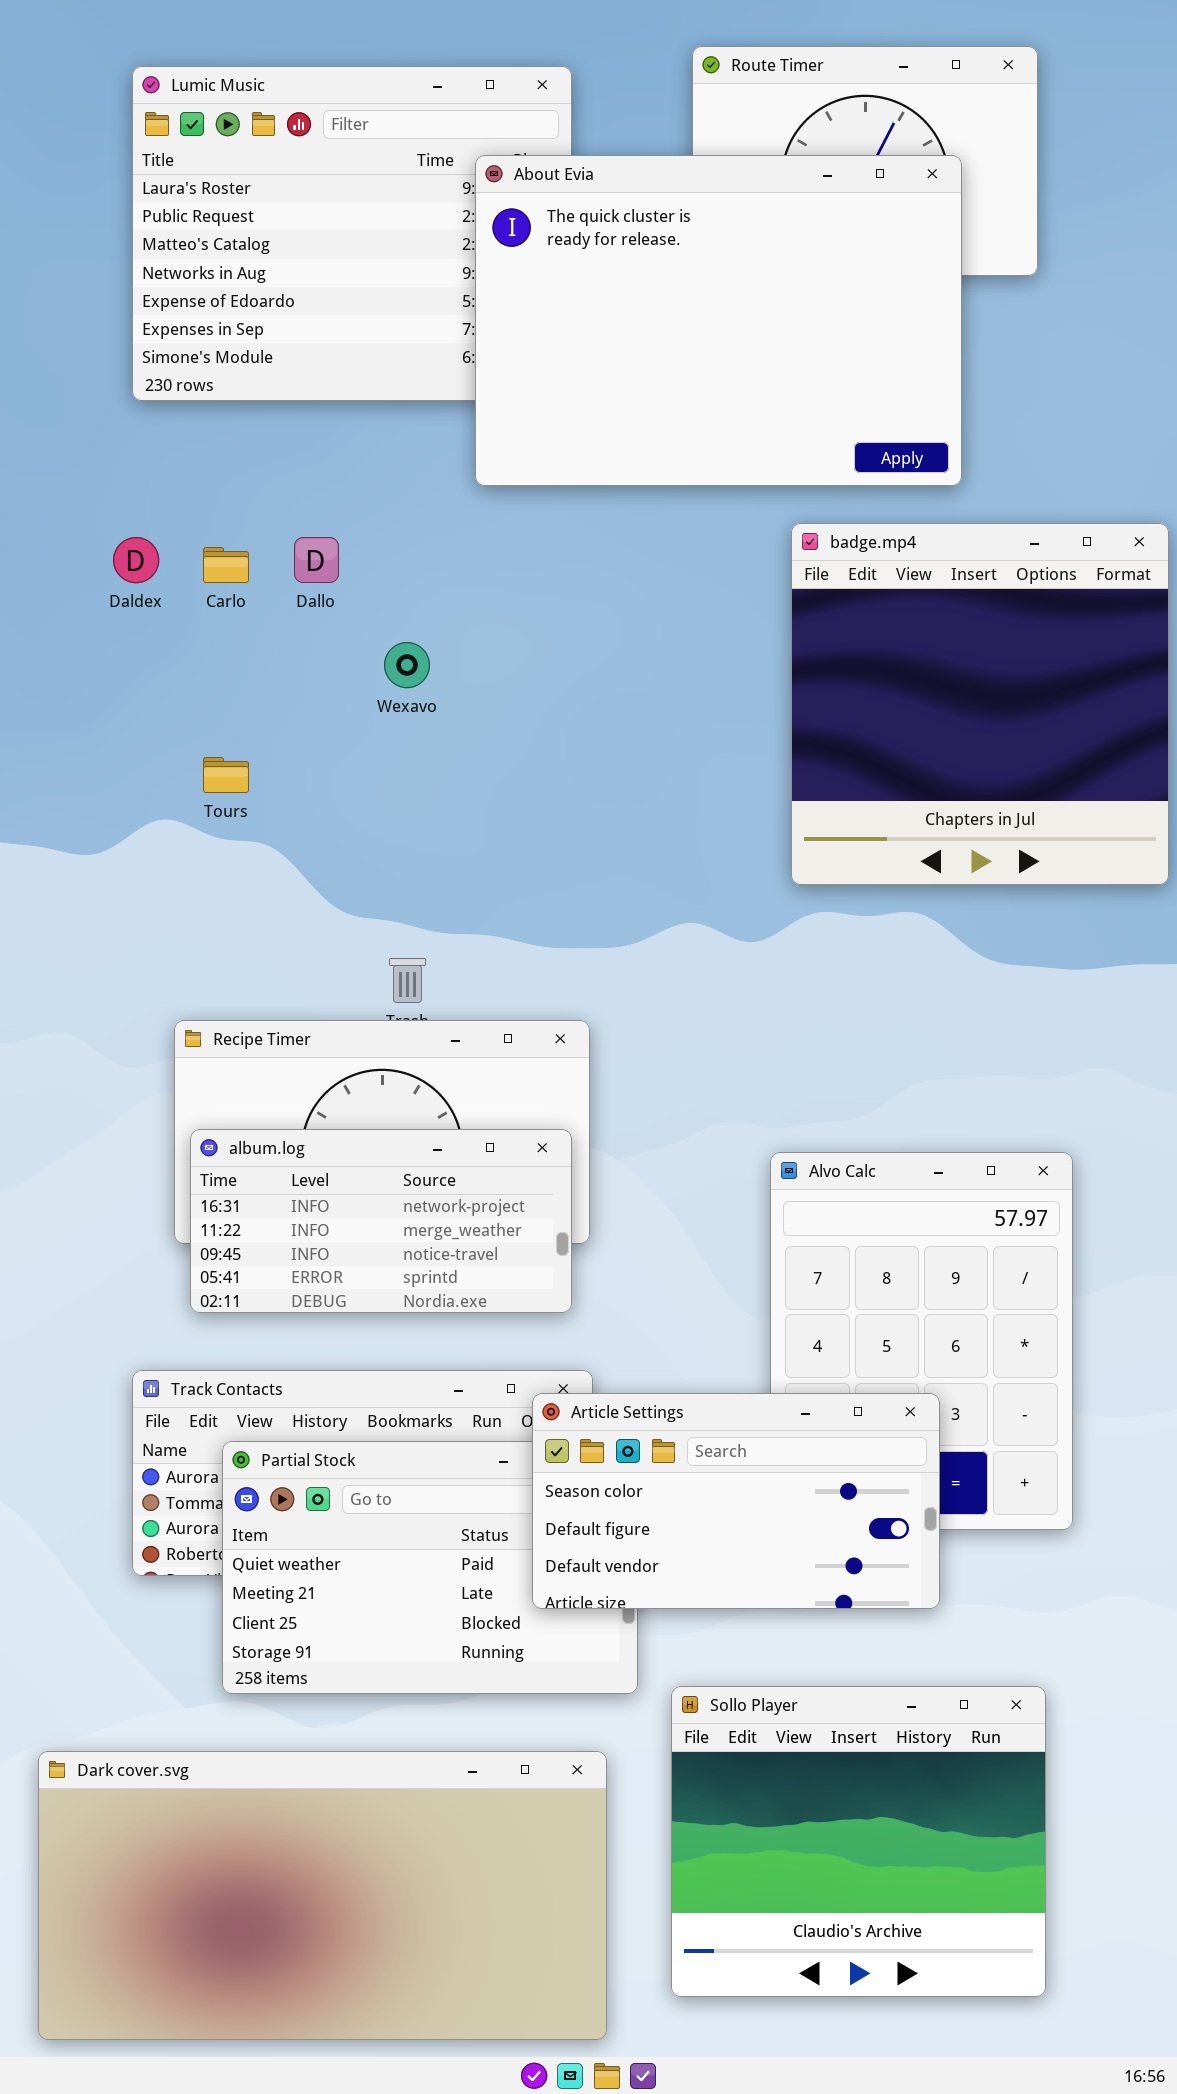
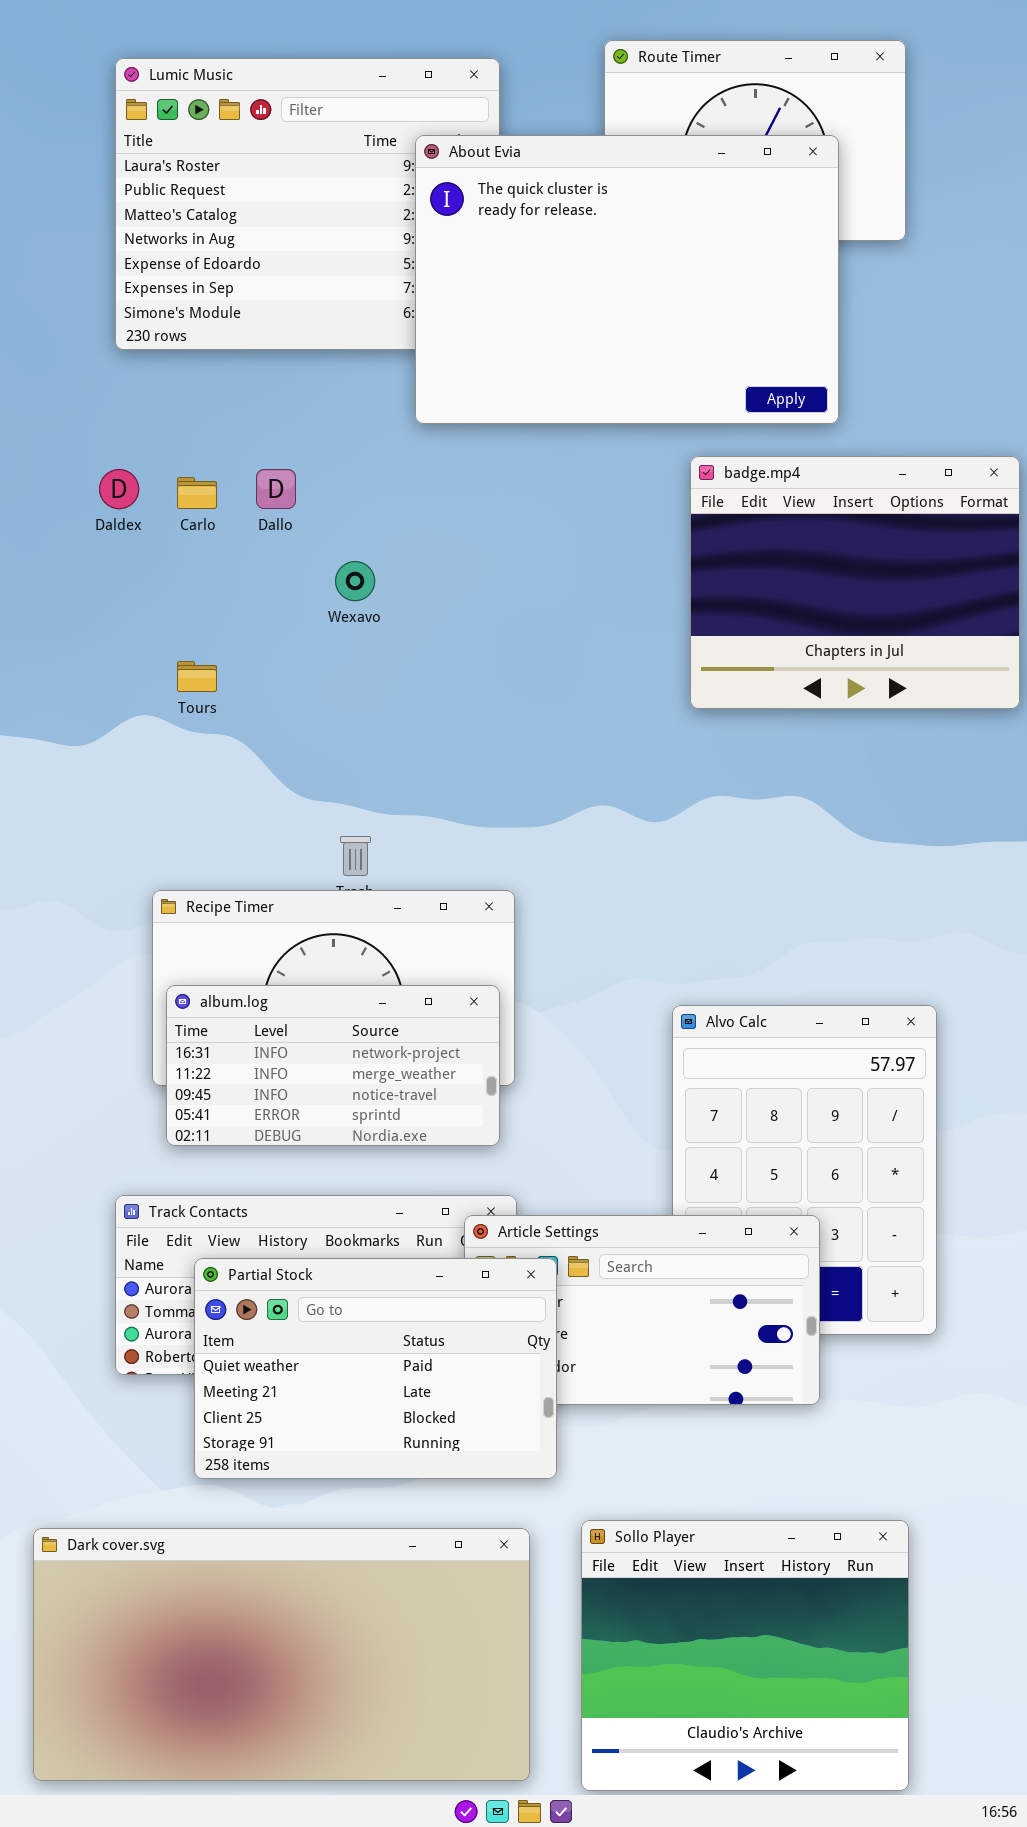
badge.mp4: [791,523,1169,885] -> [690,456,1020,709], resized
Partial Stock: [222,1441,638,1694] -> [194,1258,557,1479], raised
Sollo Player: [671,1686,1046,1997] -> [581,1520,909,1791], moved

